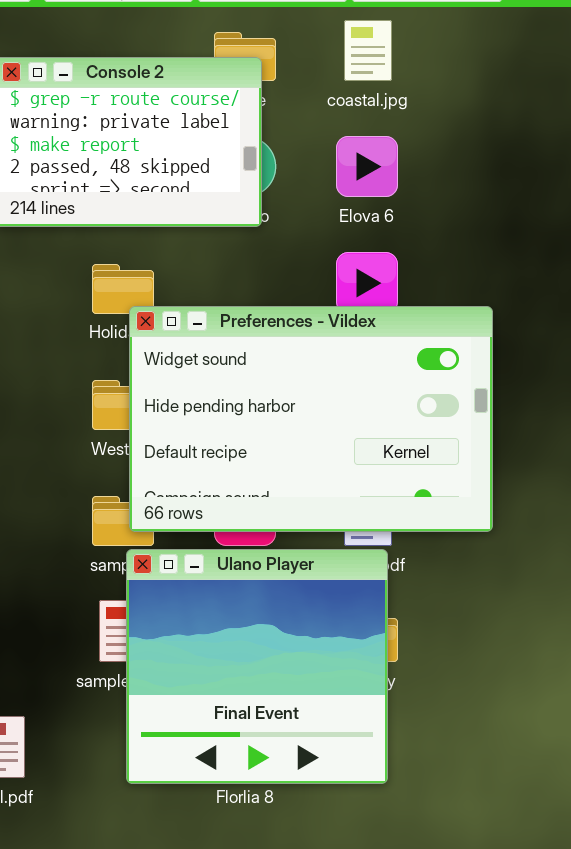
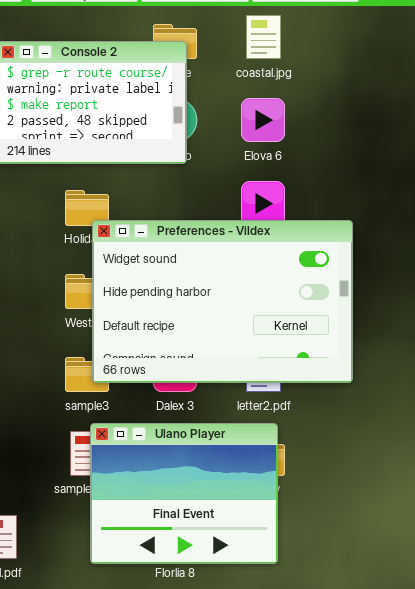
Ulano Player: [126,549,388,784] -> [90,423,278,564], resized

